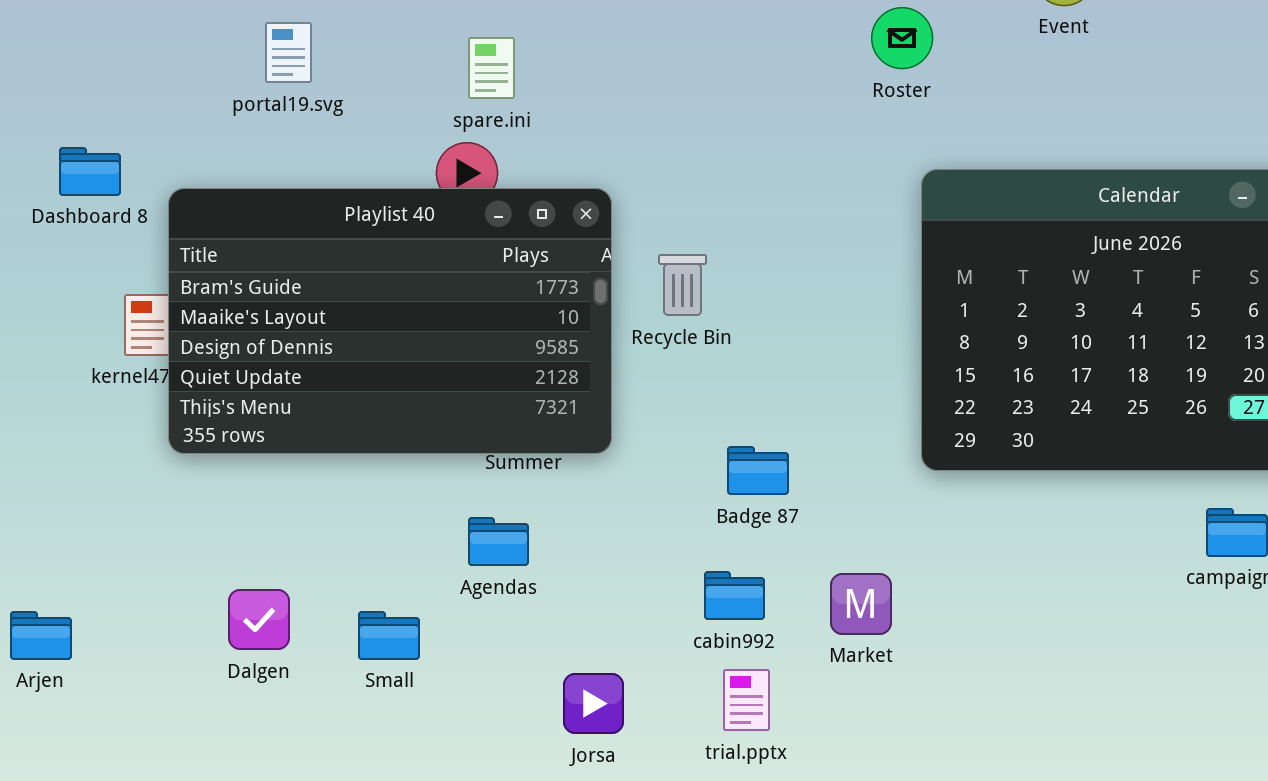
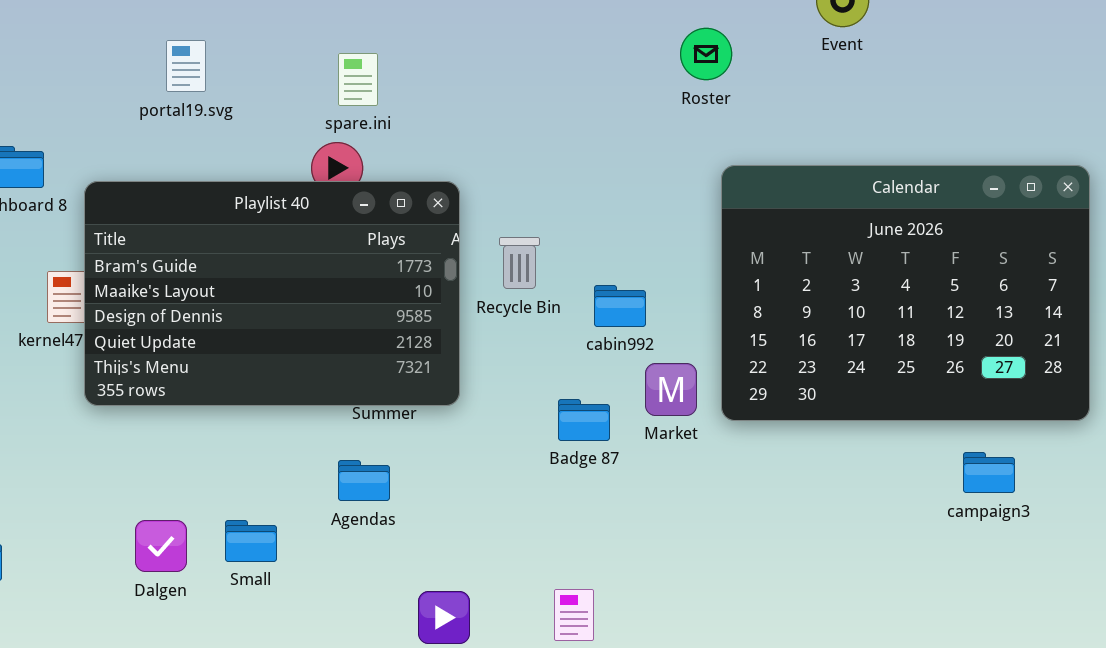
cabin992: [704,571,765,620] -> [594,285,646,327], moved
Market: [830,573,892,635] -> [645,363,697,416], moved
Small: [358,611,420,660] -> [225,520,277,562], moved

